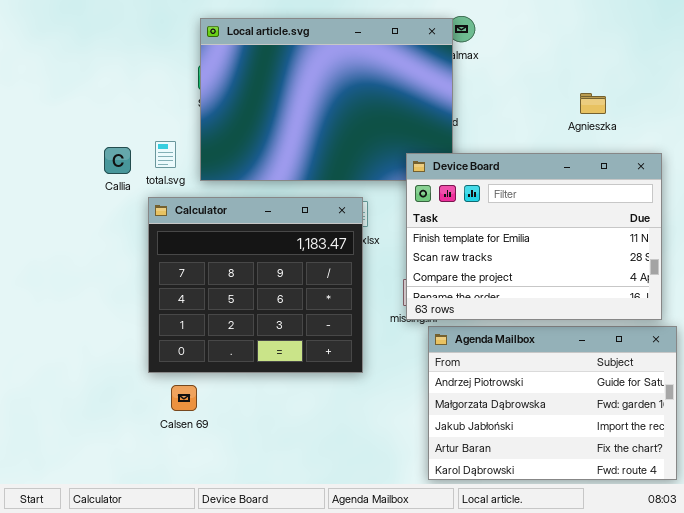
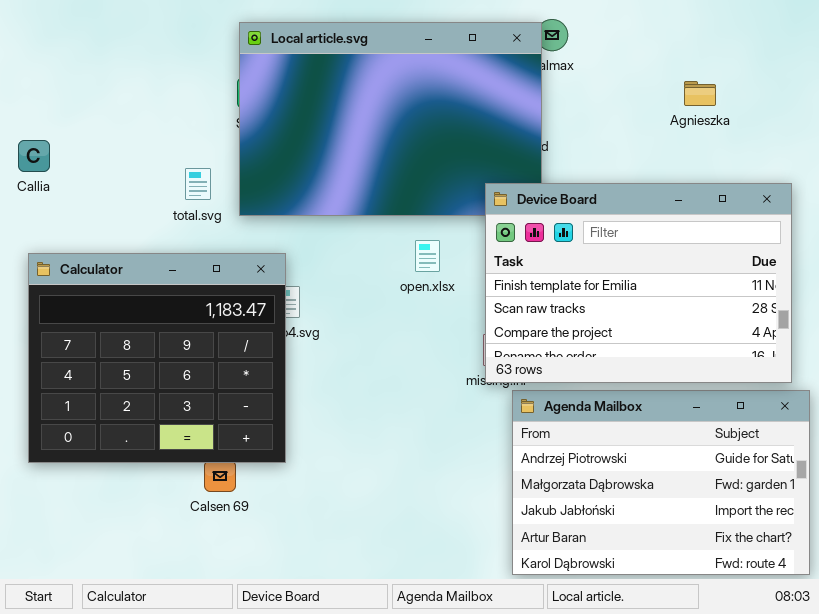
Agnieszka: [580,93,606,114] -> [684,81,716,106], moved
Callia: [104,147,131,174] -> [18,140,50,172], moved
Calculator: [148,197,363,373] -> [28,253,286,463], moved

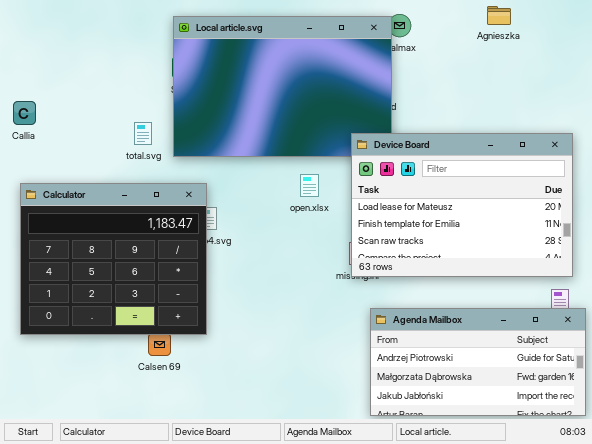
Agnieszka: [684,81,716,106] -> [487,6,511,25], moved
Device Board: [485,183,792,383] -> [351,133,573,277], scrolled up 1 row
Agenda Mailbox: [512,390,810,575] -> [370,308,586,416], resized

